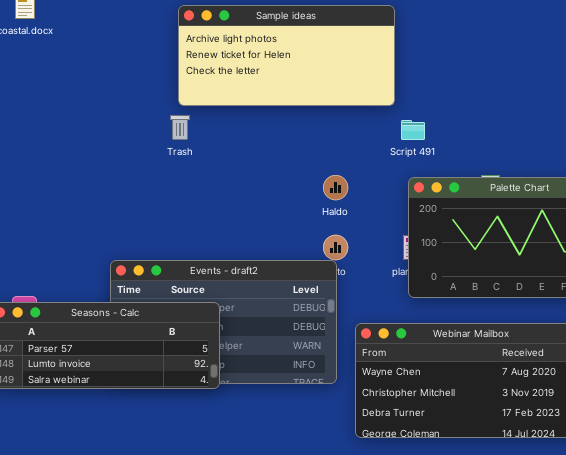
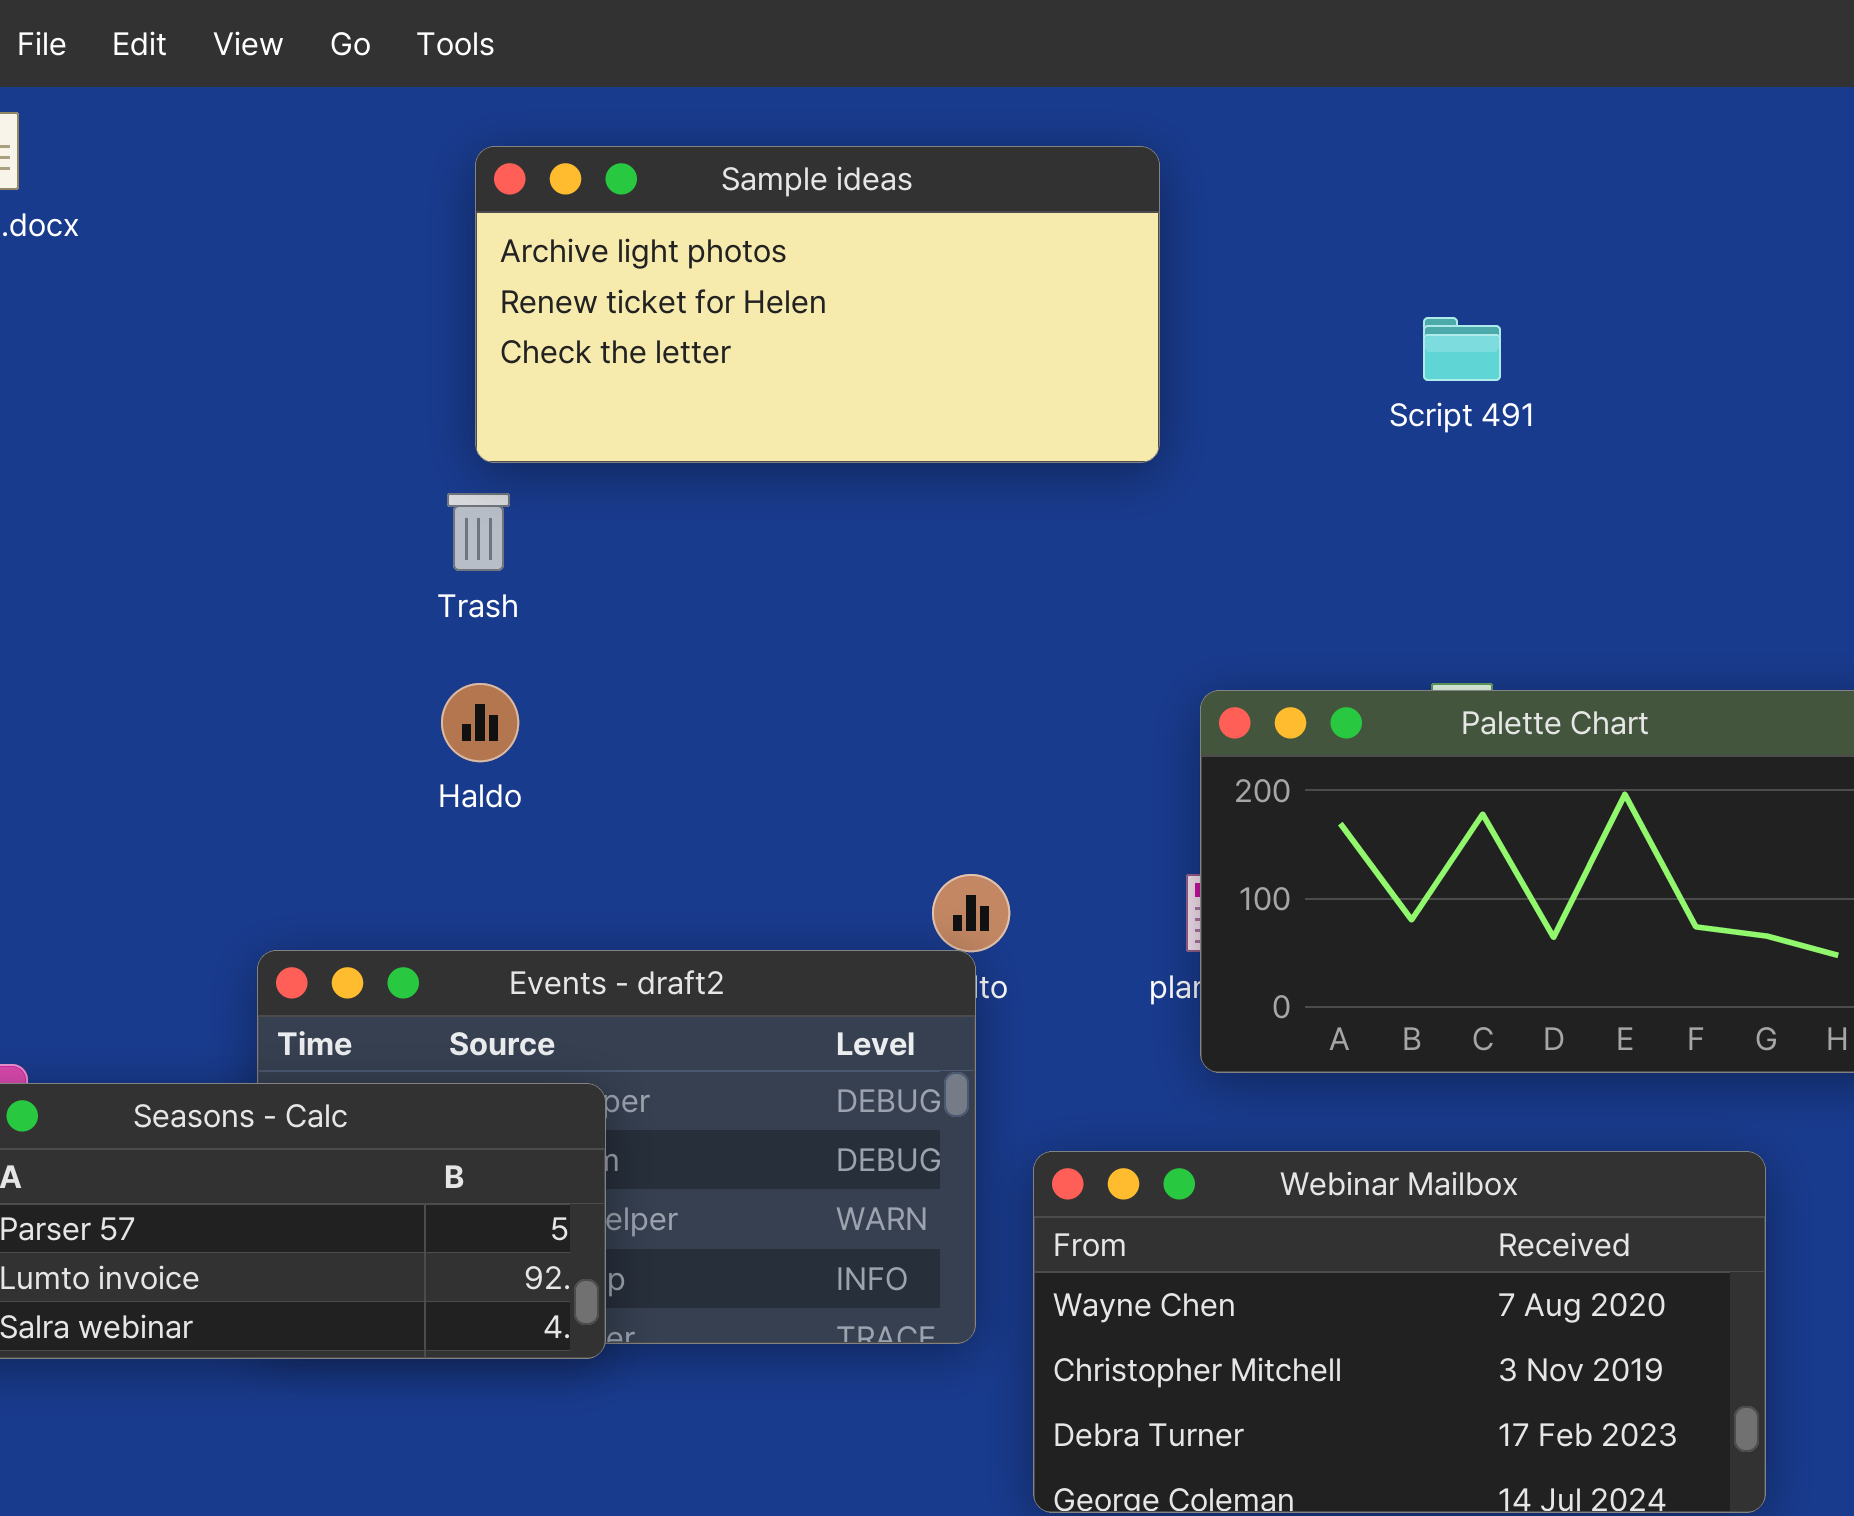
Script 491: [401,120,425,140] -> [1423,317,1501,381], moved
Haldo: [323,175,348,200] -> [441,683,519,762], moved

